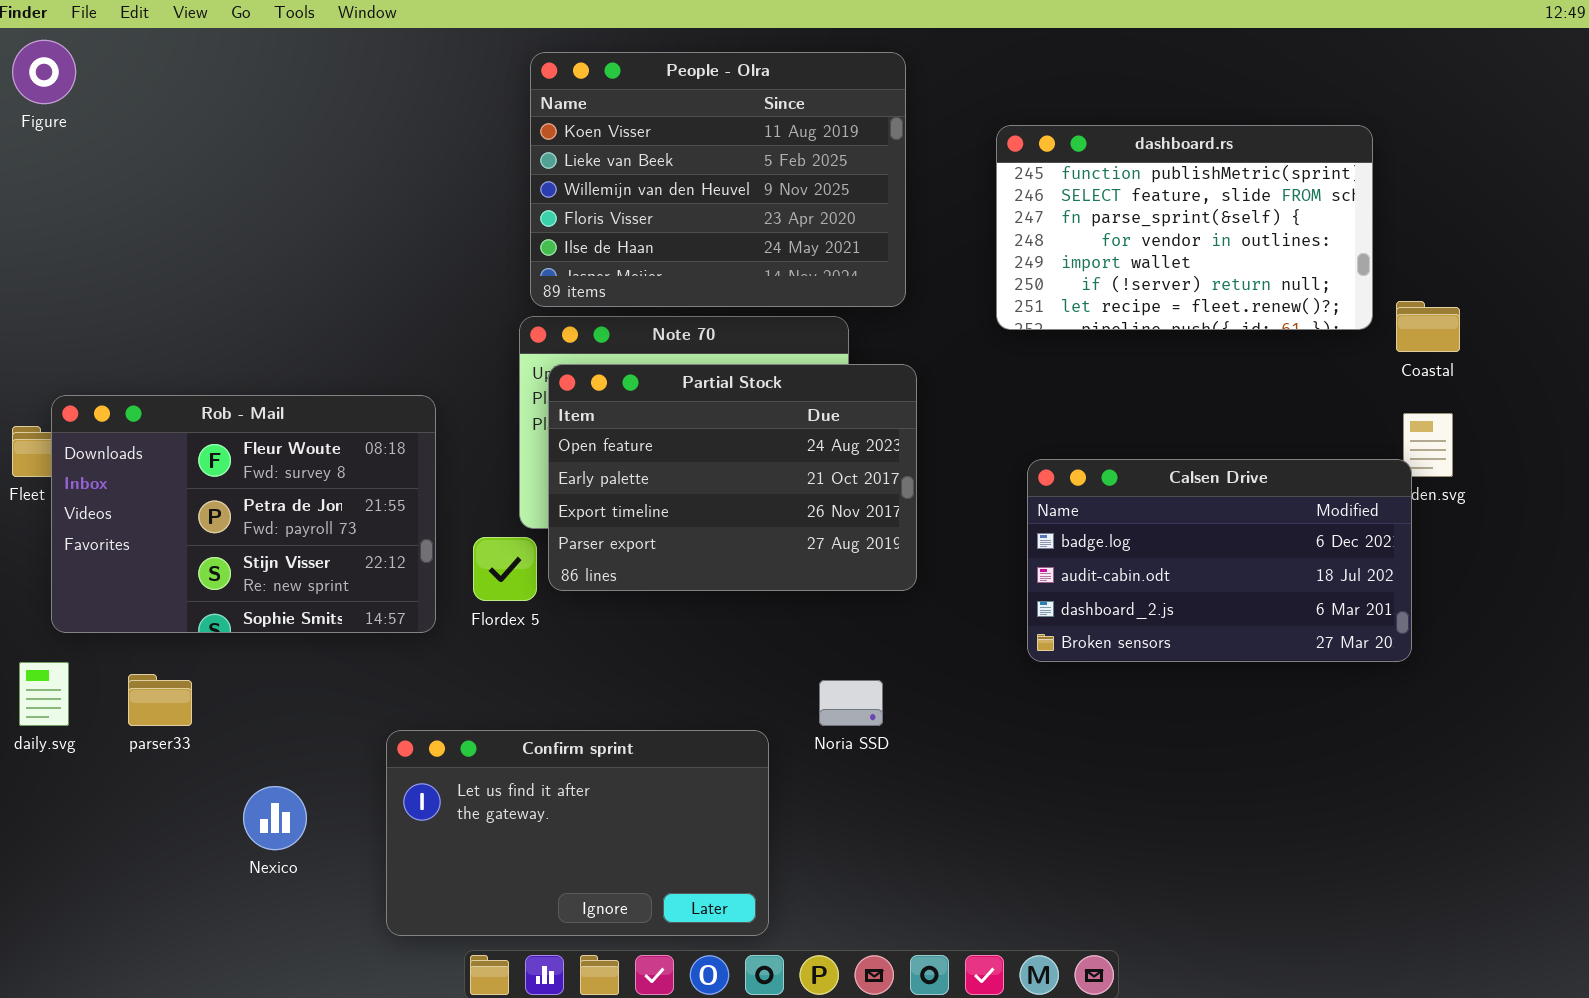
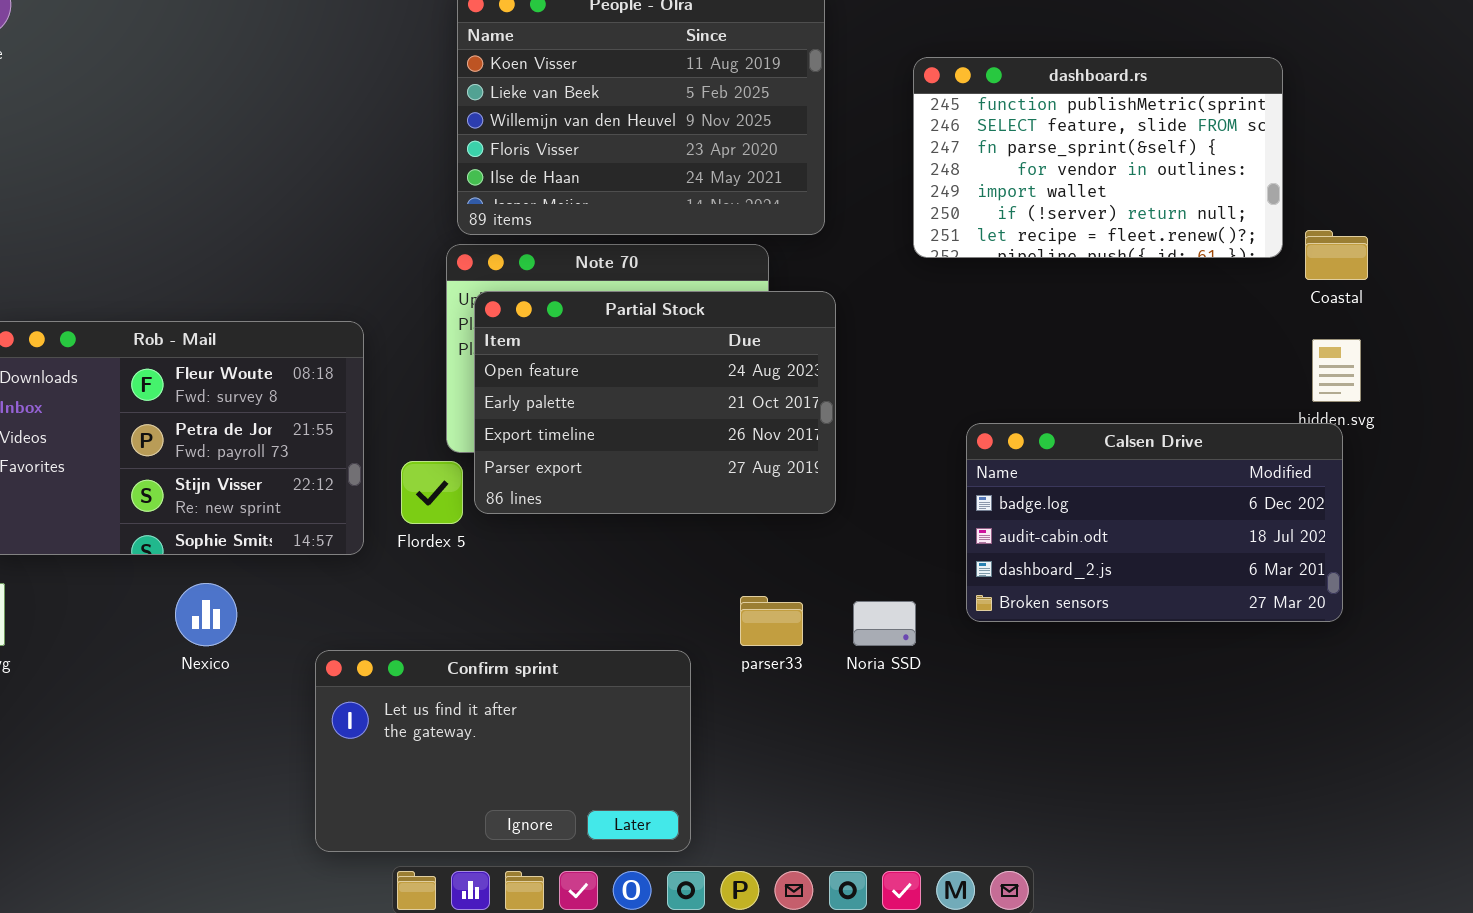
Calsen Drive: [1027,459,1412,662] -> [966,423,1343,622], moved
parser33: [128,674,192,726] -> [740,596,803,646], moved
Noria SSD: [819,680,883,726] -> [853,601,916,646], moved
Nexico: [243,786,307,850] -> [175,583,237,646], moved

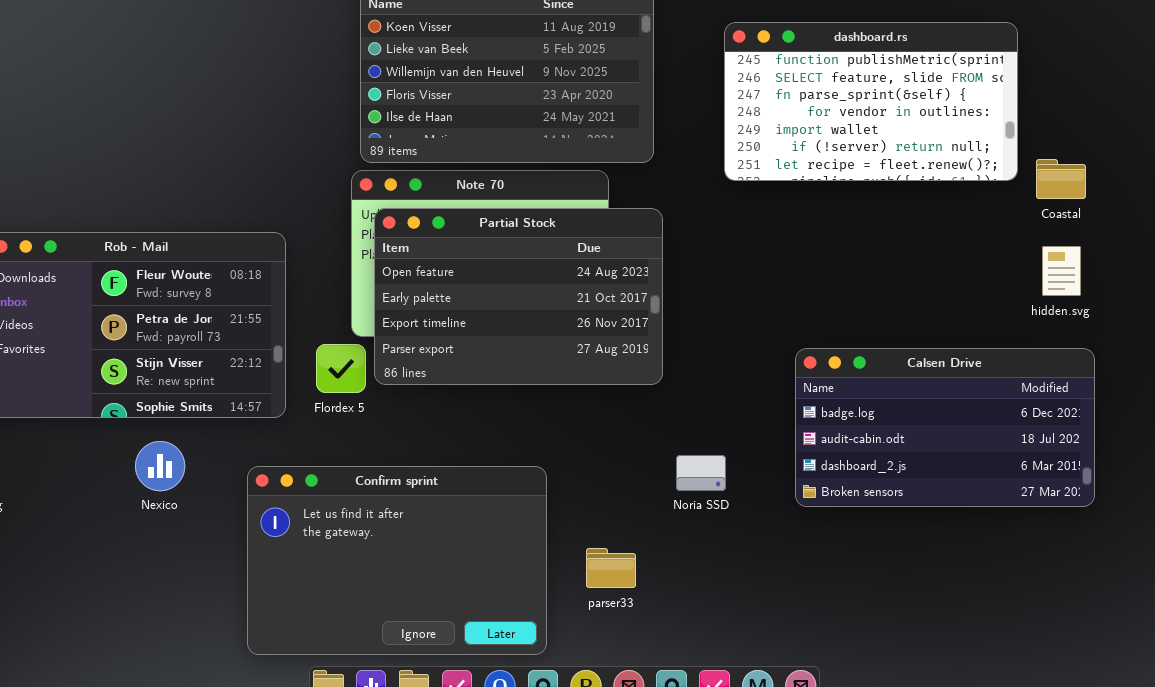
Calsen Drive: [966,423,1343,622] -> [795,348,1095,507], moved
parser33: [740,596,803,646] -> [586,548,636,588], moved
Confirm sprint: [315,650,691,852] -> [247,466,547,655], resized

